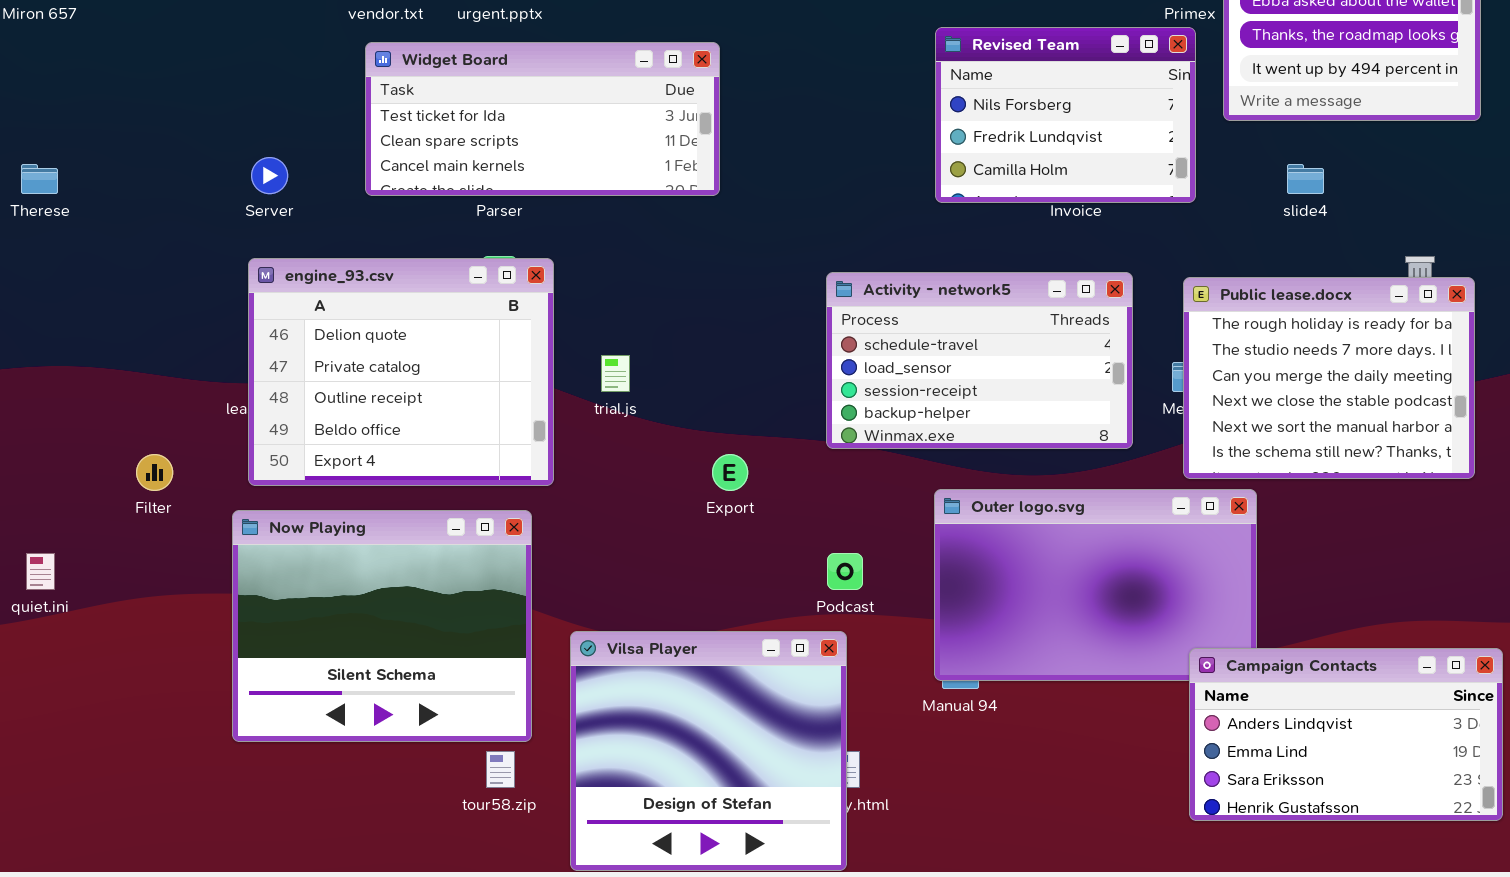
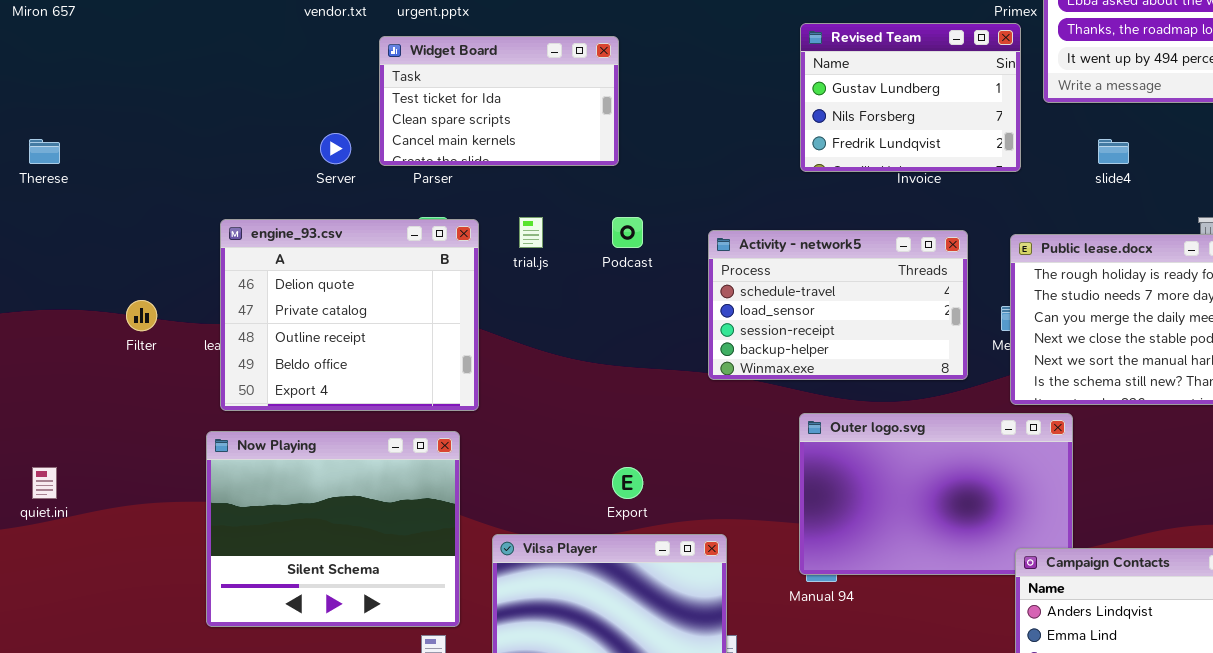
Revised Team: [935,27,1196,203] -> [800,23,1021,172], scrolled up 1 row
Widget Board: [365,42,720,196] -> [379,36,619,166], resized
Server: [251,157,288,194] -> [320,133,351,164], moved
trial.js: [601,355,630,392] -> [519,217,543,248], moved
Filter: [136,454,173,491] -> [126,300,157,331], moved
Export: [712,454,748,491] -> [612,467,643,499], moved
Podcast: [827,553,863,590] -> [612,217,643,248], moved

